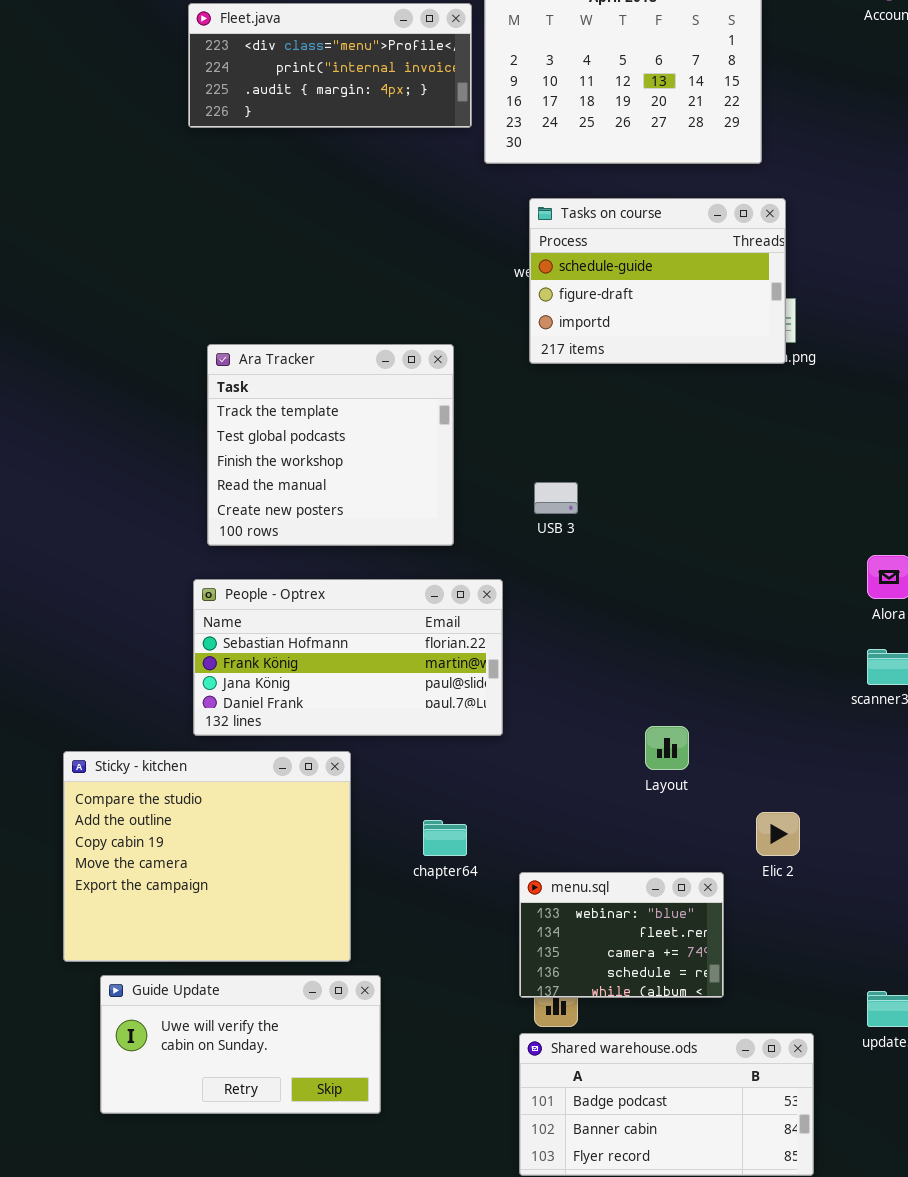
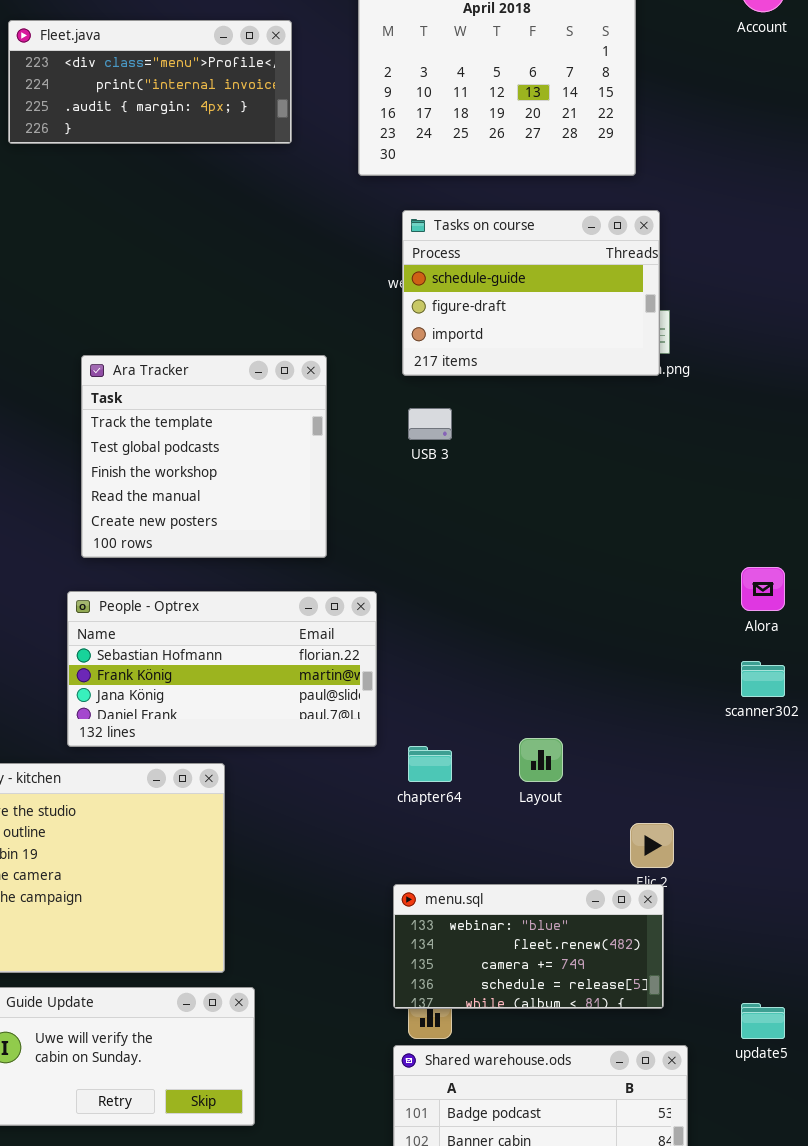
Fleet.java: [188,3,472,128] -> [8,20,292,144], moved
USB 3: [534,482,578,514] -> [408,408,452,440], moved
chapter64: [423,820,467,856] -> [408,746,452,782], moved
menu.sql: [519,872,724,998] -> [393,884,664,1009], resized

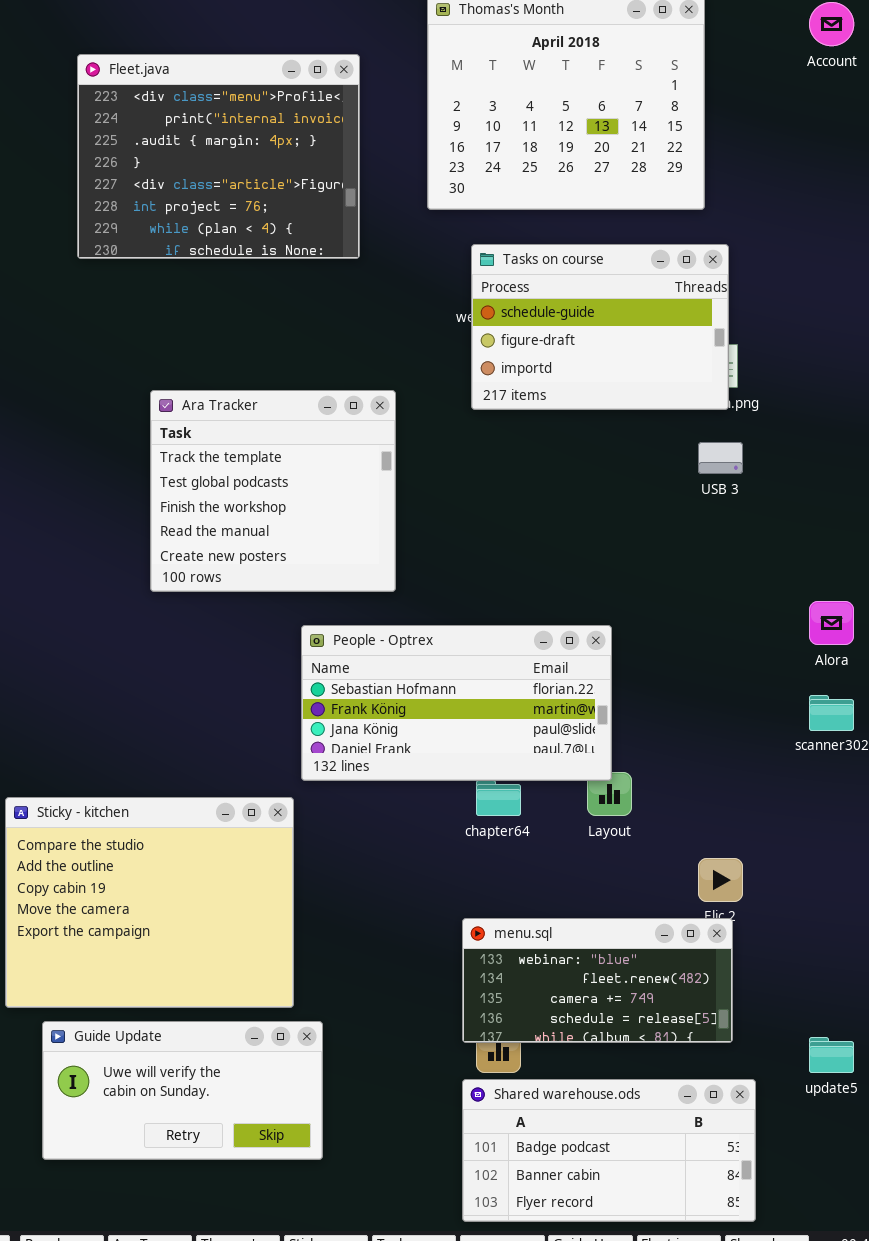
Fleet.java: [8,20,292,144] -> [77,54,360,259], resized
USB 3: [408,408,452,440] -> [698,442,743,474], moved
People - Optrex: [67,591,377,747] -> [301,625,612,781], moved

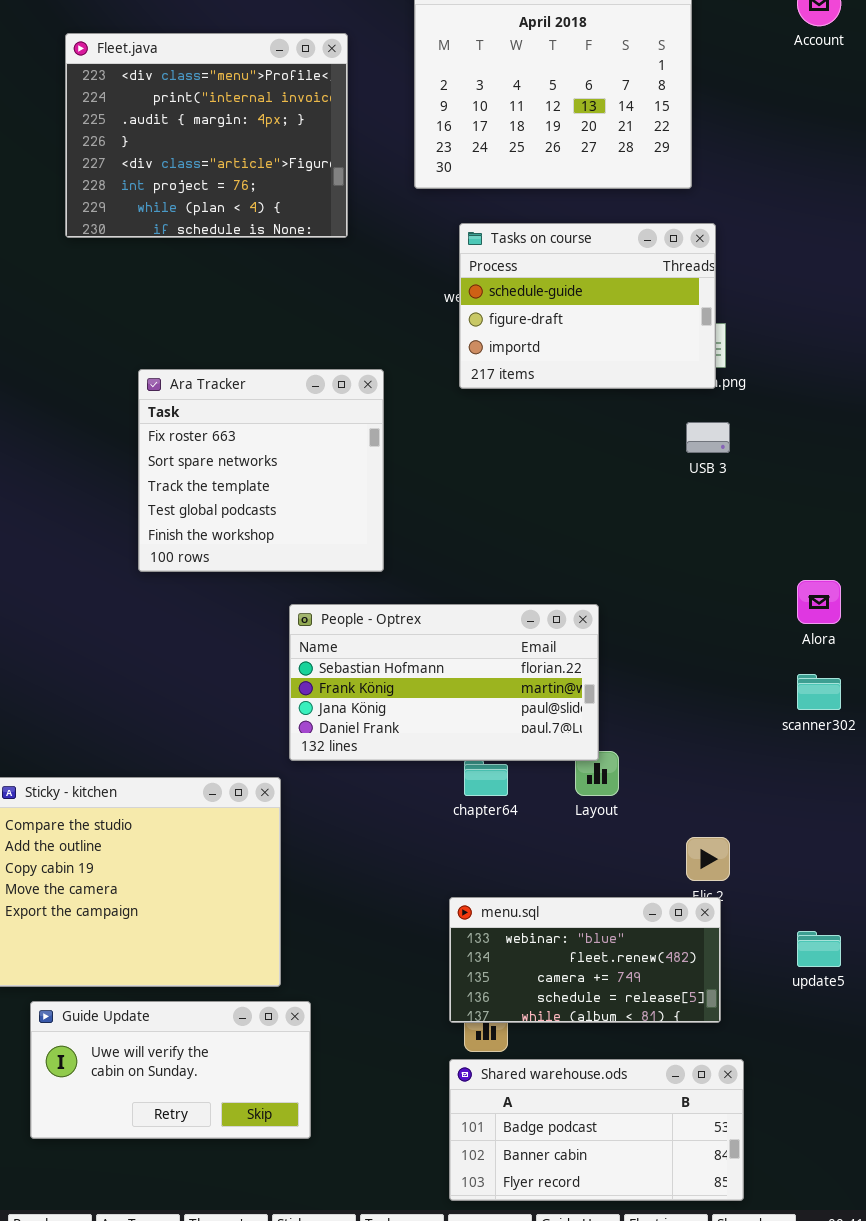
Ara Tracker: [150,390,396,592] -> [138,369,384,572], scrolled up 2 rows
update5: [809,1037,854,1073] -> [797,931,841,967], moved

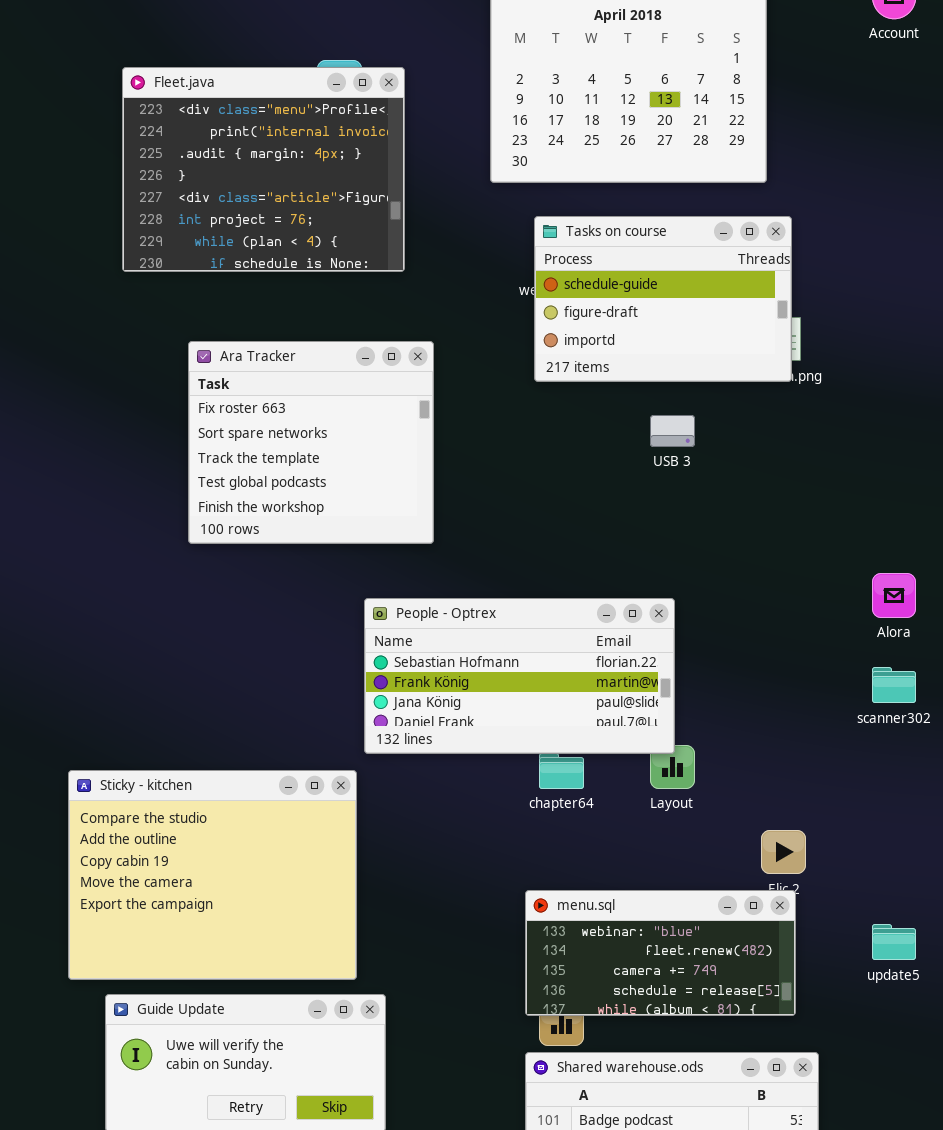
Fleet.java: [65,33,348,238] -> [122,67,405,272], moved
Ara Tracker: [138,369,384,572] -> [188,341,434,544], moved
USB 3: [686,422,730,453] -> [650,415,695,447], moved

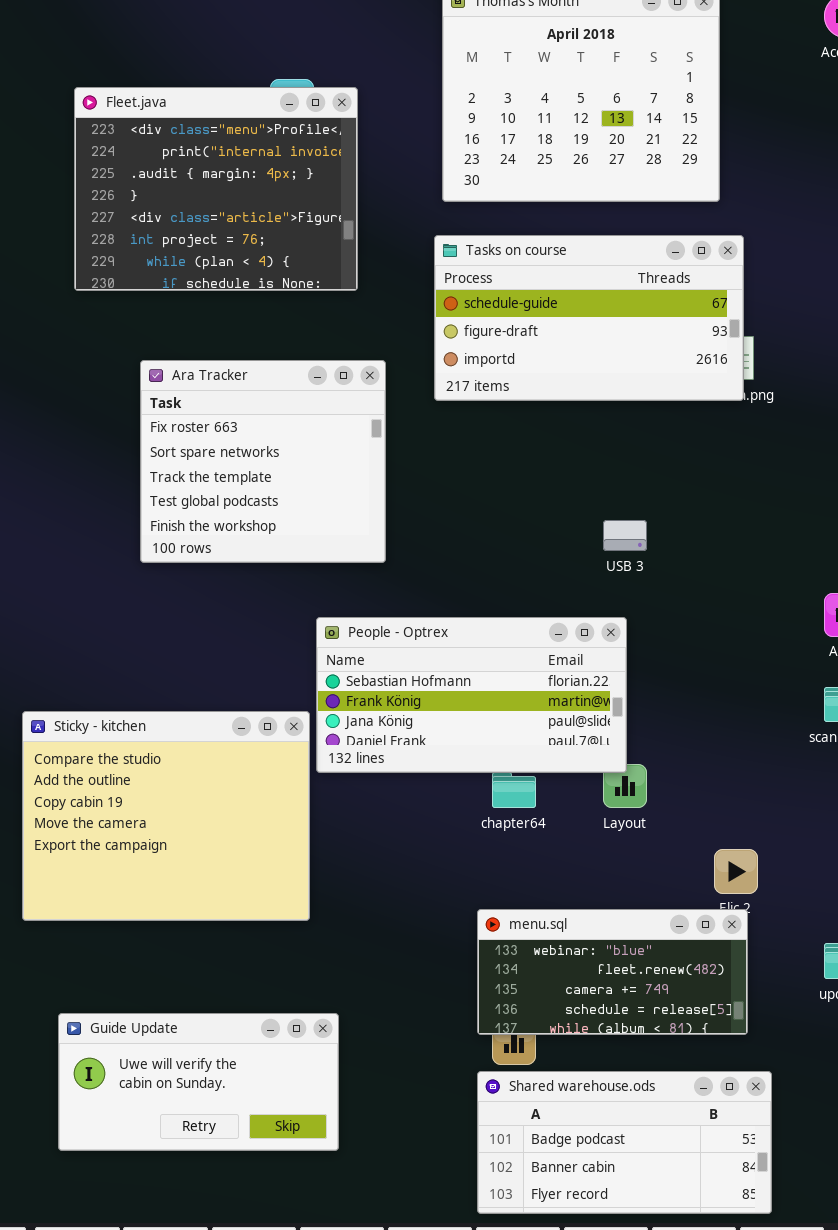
Tasks on course: [534,216,792,382] -> [434,235,744,401], resized
USB 3: [650,415,695,447] -> [603,520,647,551], moved
Sticky - kitchen: [68,770,357,980] -> [22,711,310,921], moved

